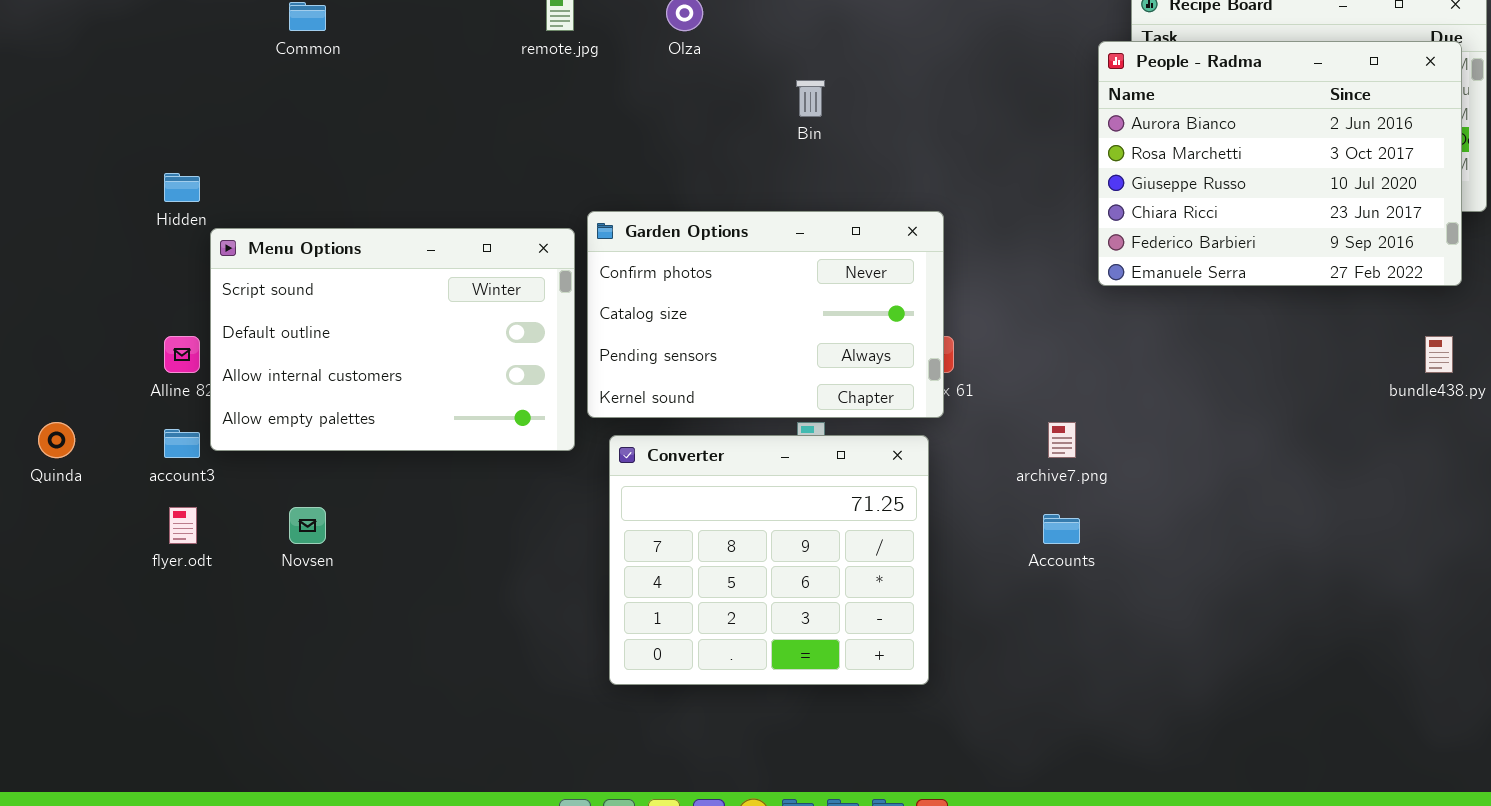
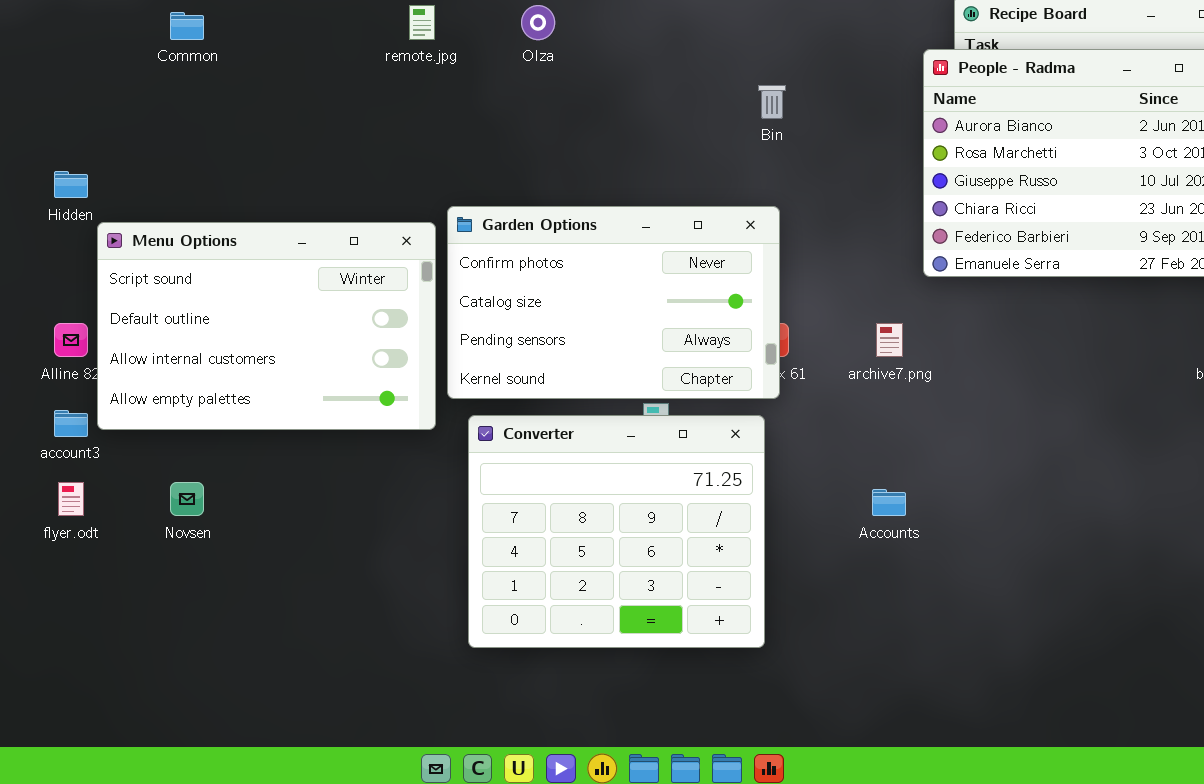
Bin: [796,80,825,117] -> [758,85,786,119], moved
archive7.png: [1048,422,1076,458] -> [876,323,903,357], moved

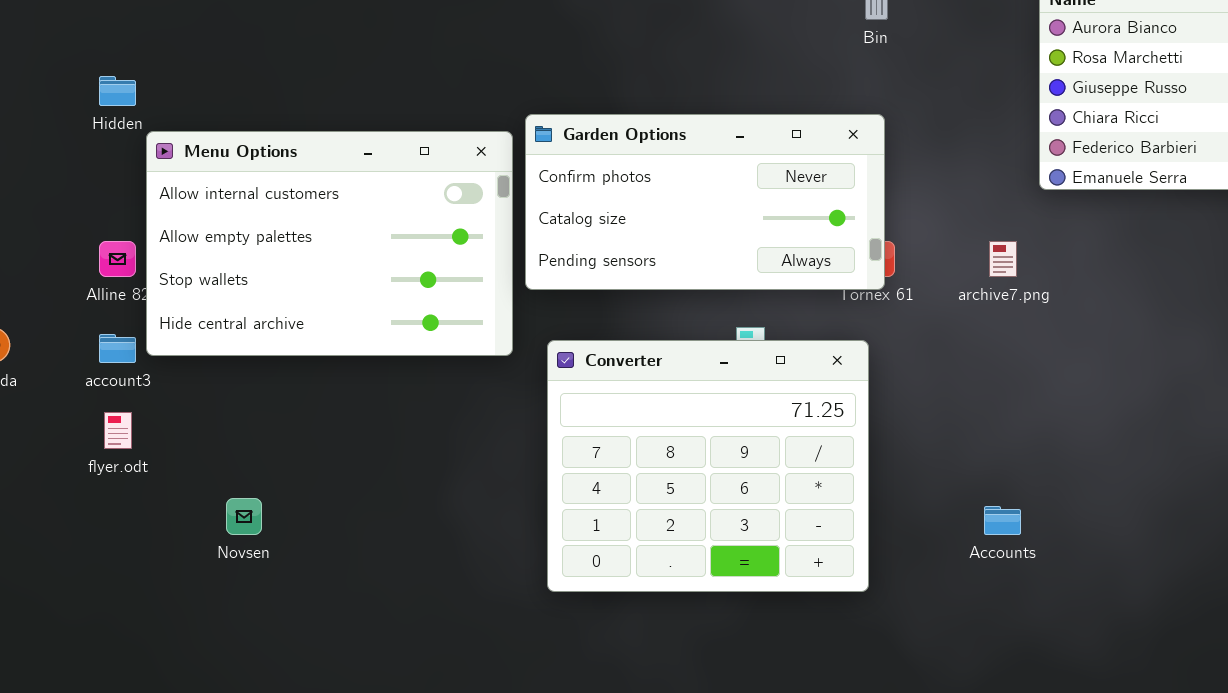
Garden Options: [447,206,780,399] -> [525,114,885,290], resized
Menu Options: [97,222,436,430] -> [146,131,513,356], scrolled down 2 rows
Novsen: [170,482,204,516] -> [226,498,262,535], moved
Accounts: [872,489,906,516] -> [984,506,1021,535], moved

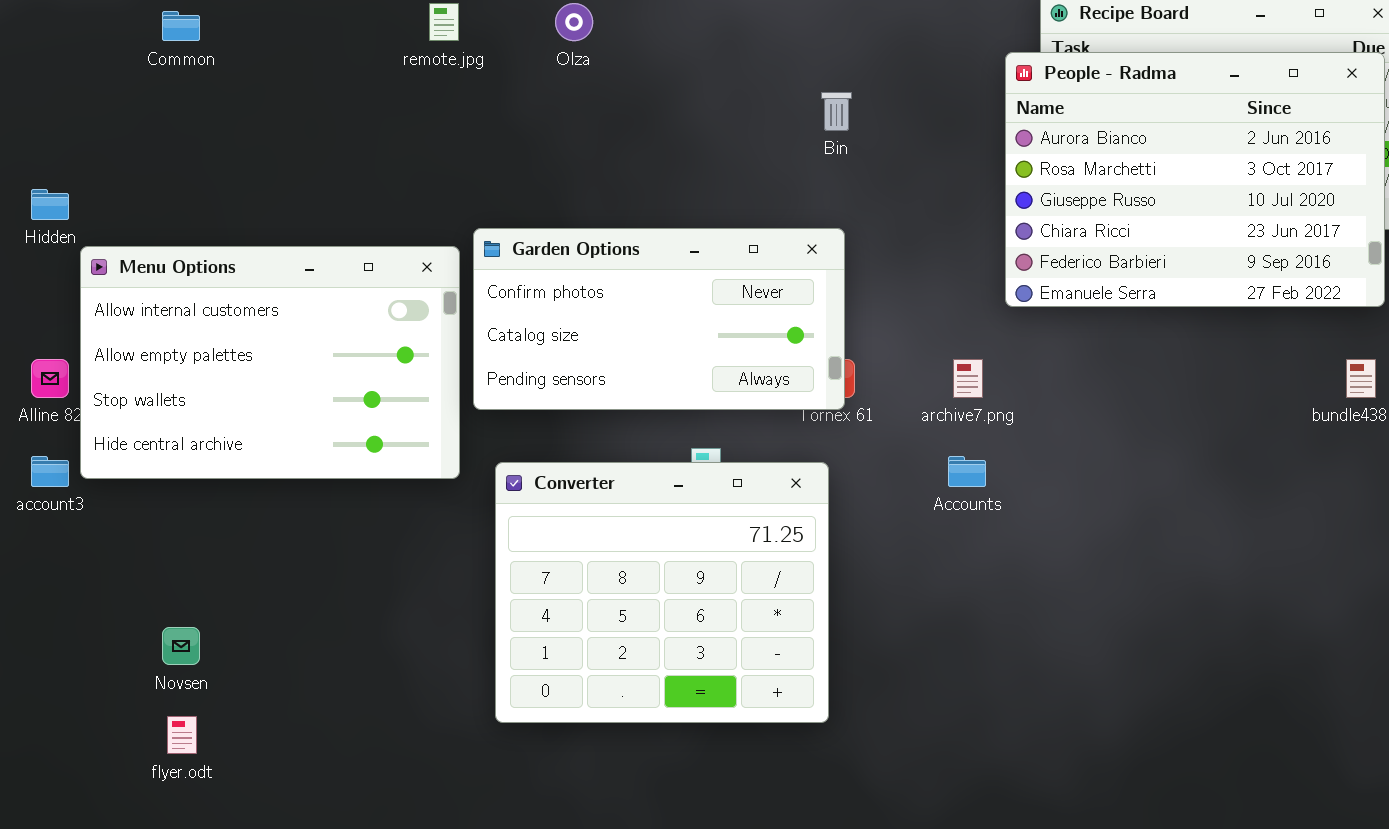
flyer.odt: [104,412,132,449] -> [167,716,197,754], moved
Accounts: [984,506,1021,535] -> [948,456,986,487], moved

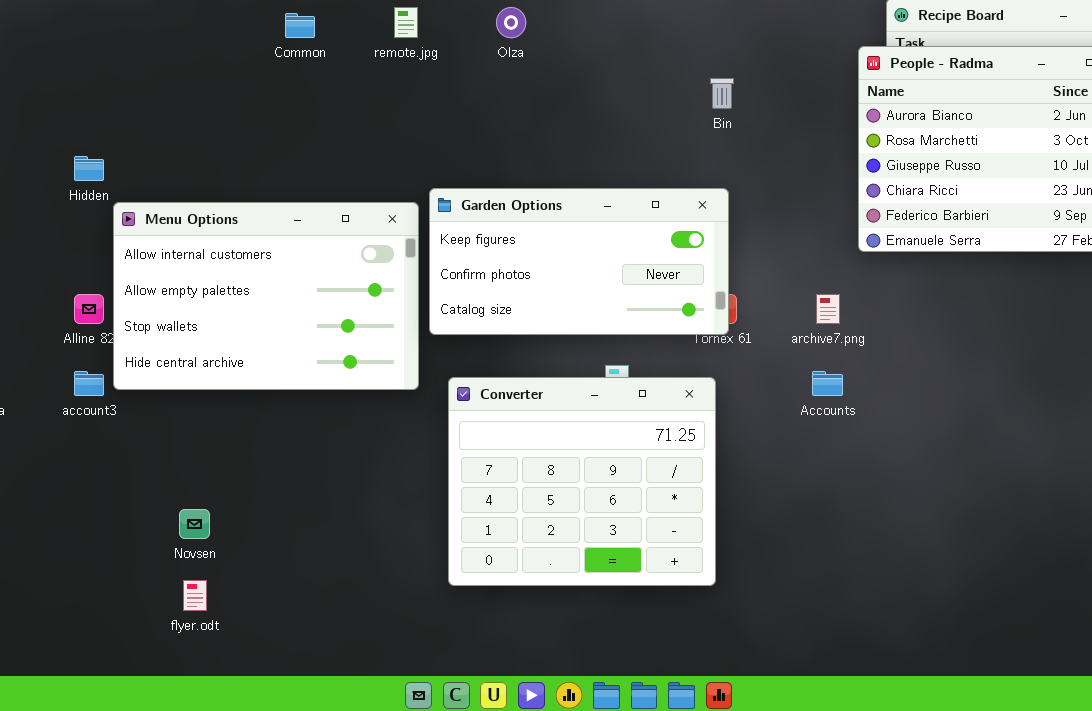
Common: [162,11,200,41] -> [285,13,315,38], moved
Garden Options: [473,228,845,410] -> [429,188,729,335], scrolled up 1 row

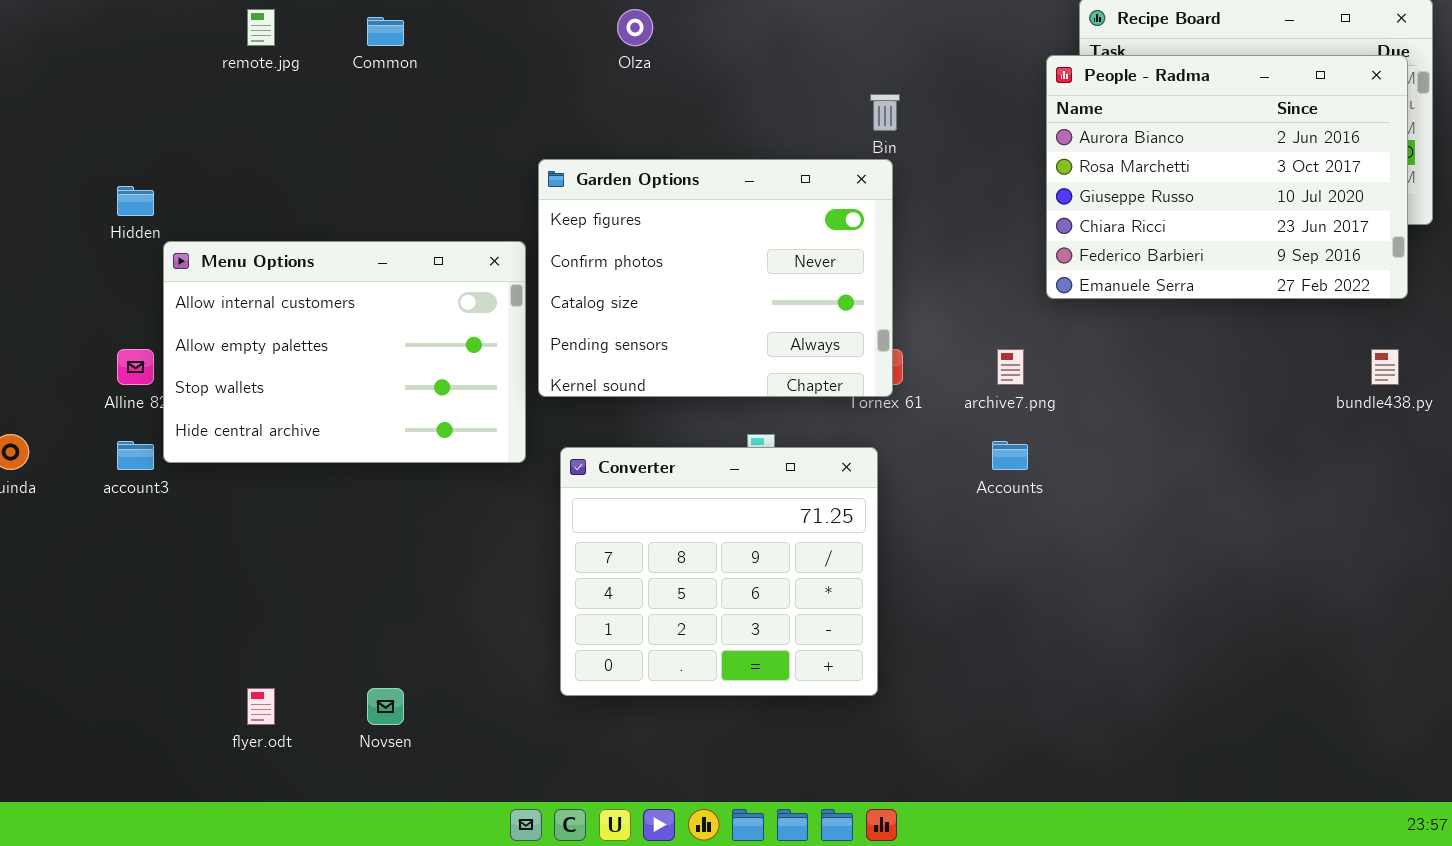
remote.jpg: [394,7,418,38] -> [247,9,275,46], moved
Garden Options: [429,188,729,335] -> [538,159,893,397], resized
Novsen: [179,509,210,539] -> [367,688,404,725], moved

